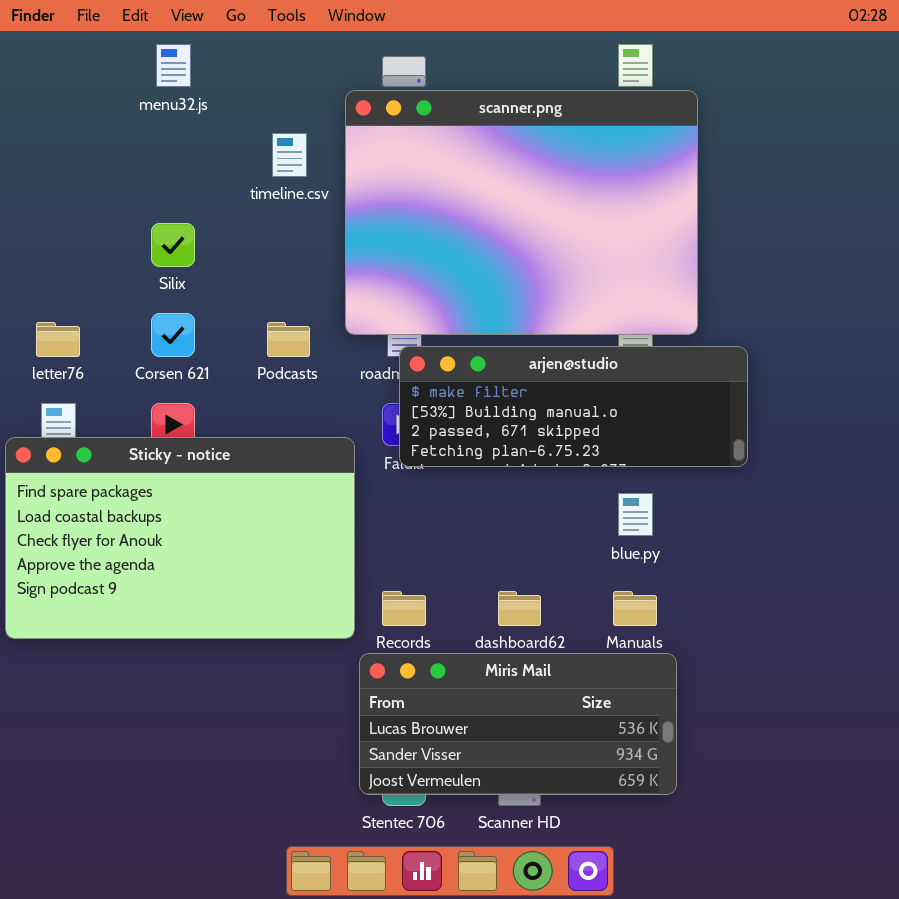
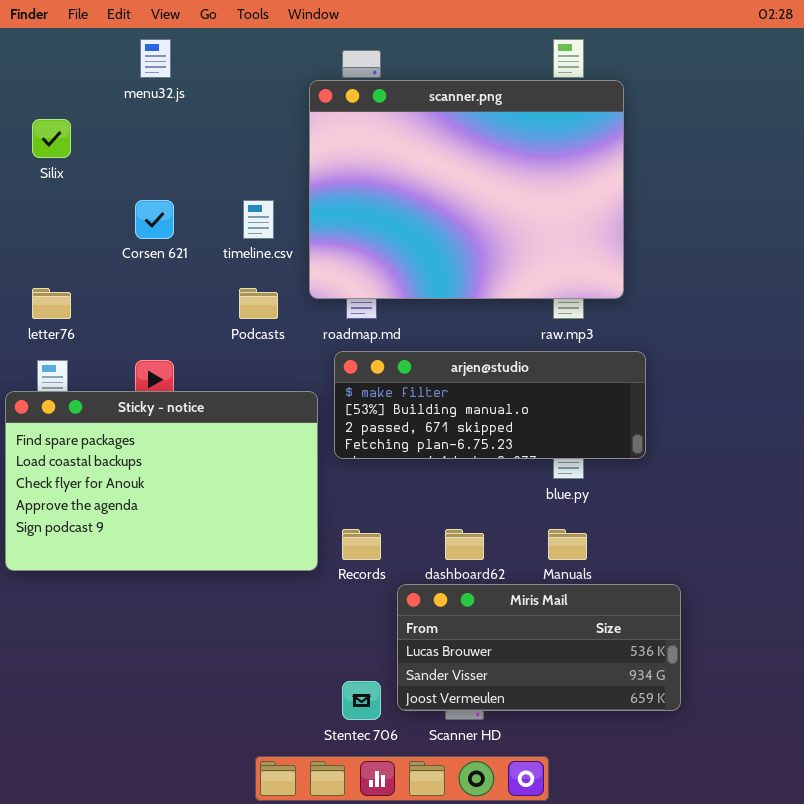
timeline.csv: [272,133,307,177] -> [243,200,274,239], moved
Silix: [151,223,195,267] -> [32,119,71,158], moved
Corsen 621: [151,313,195,357] -> [135,200,174,239], moved
arjen@studio: [399,346,748,467] -> [334,351,646,459], moved
Miris Mail: [359,653,677,795] -> [397,584,681,711], moved

